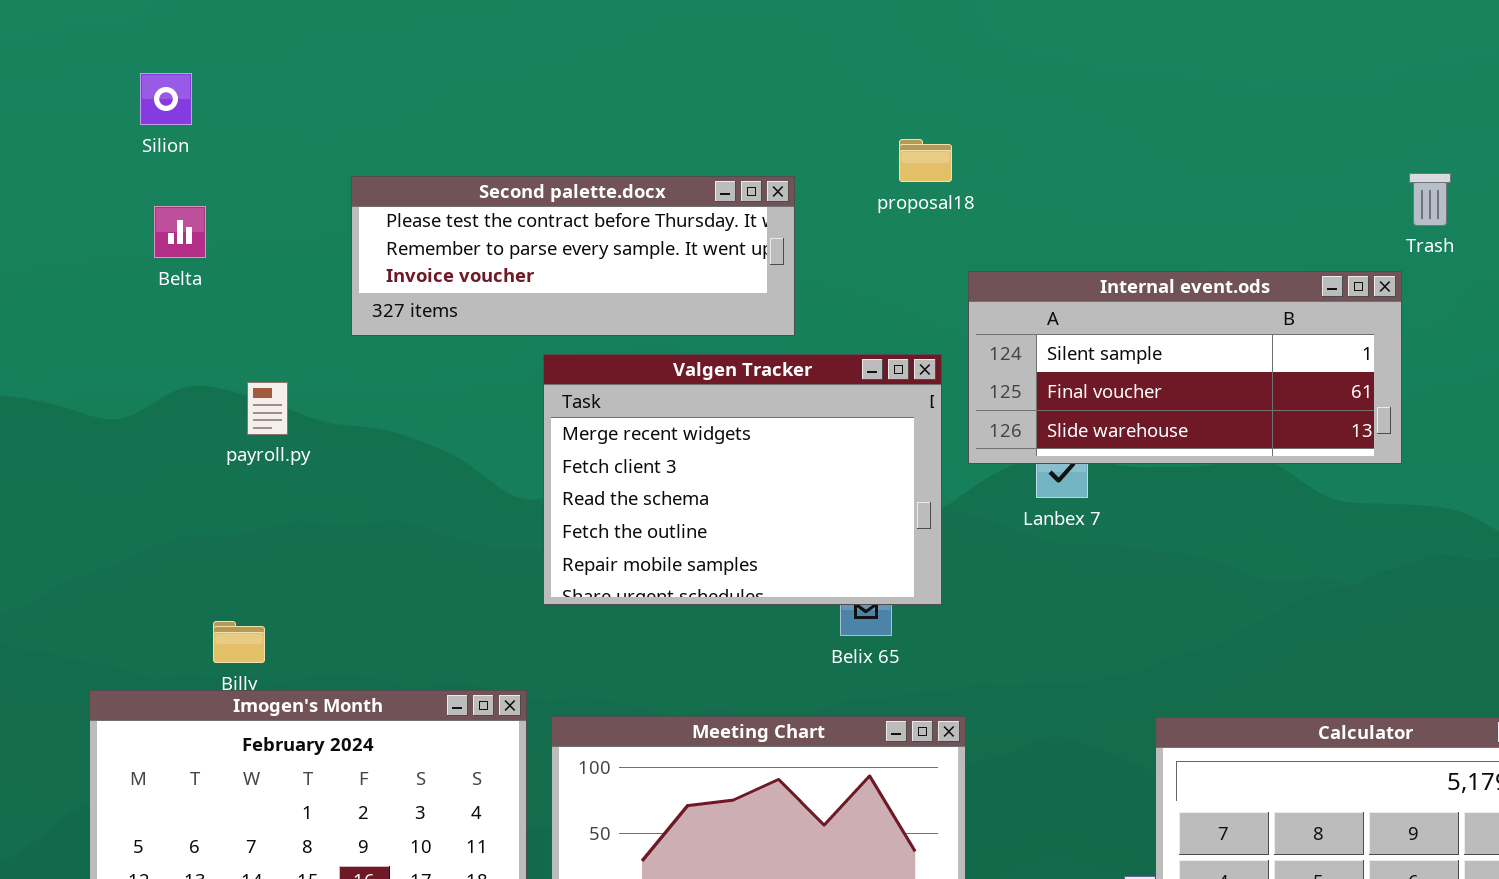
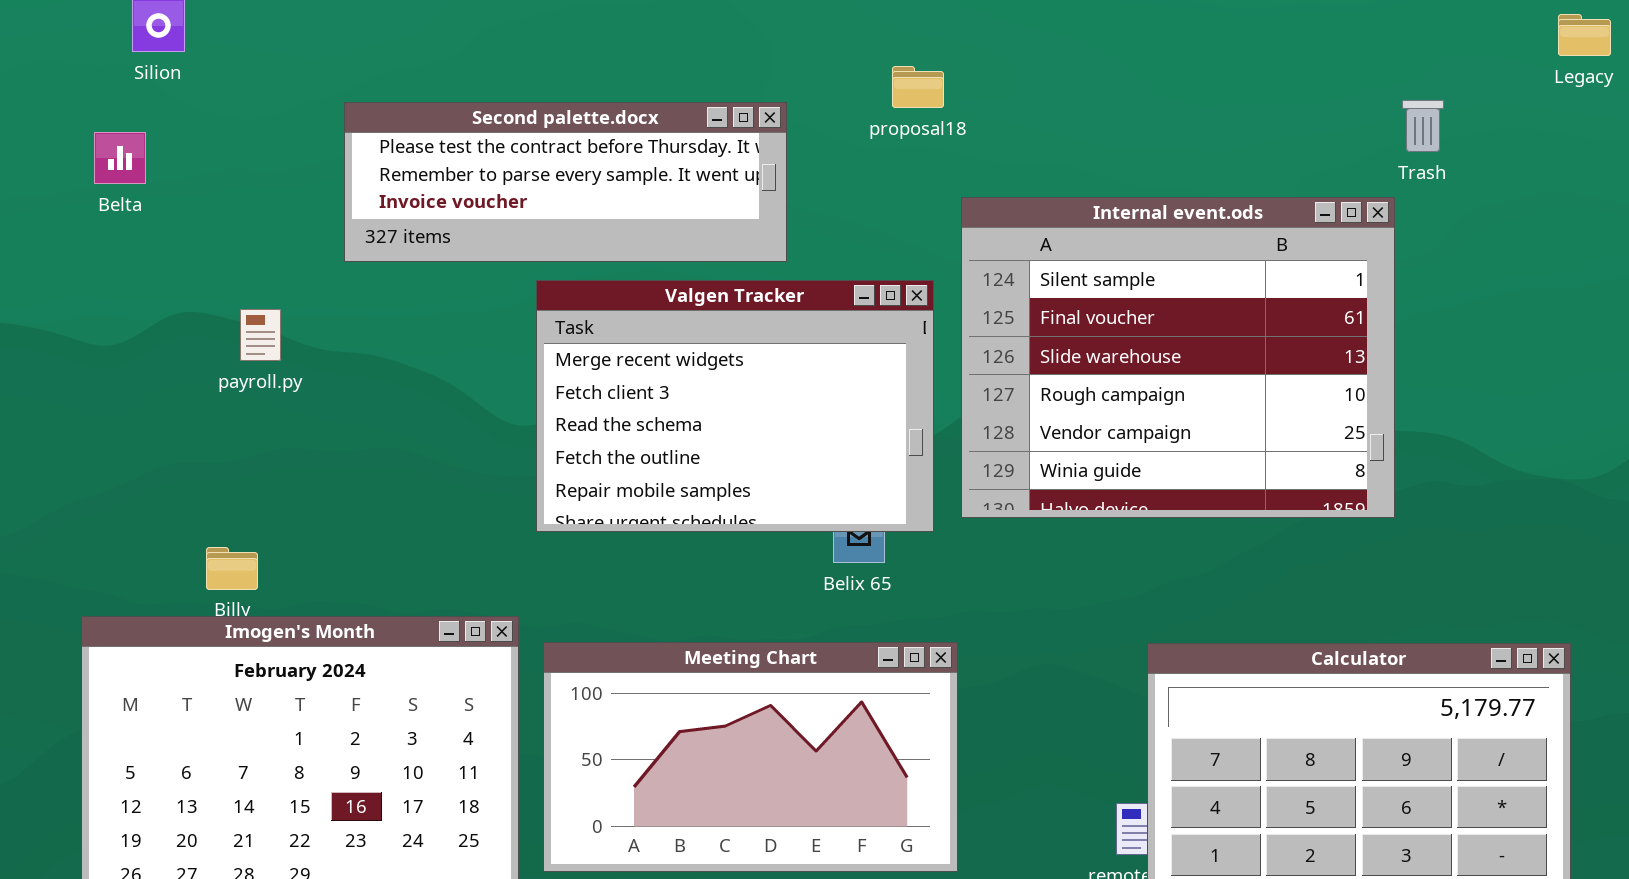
Belta: [154,206,206,258] -> [94,132,146,184], moved
Internal event.ods: [968,271,1402,464] -> [961,197,1395,518], resized

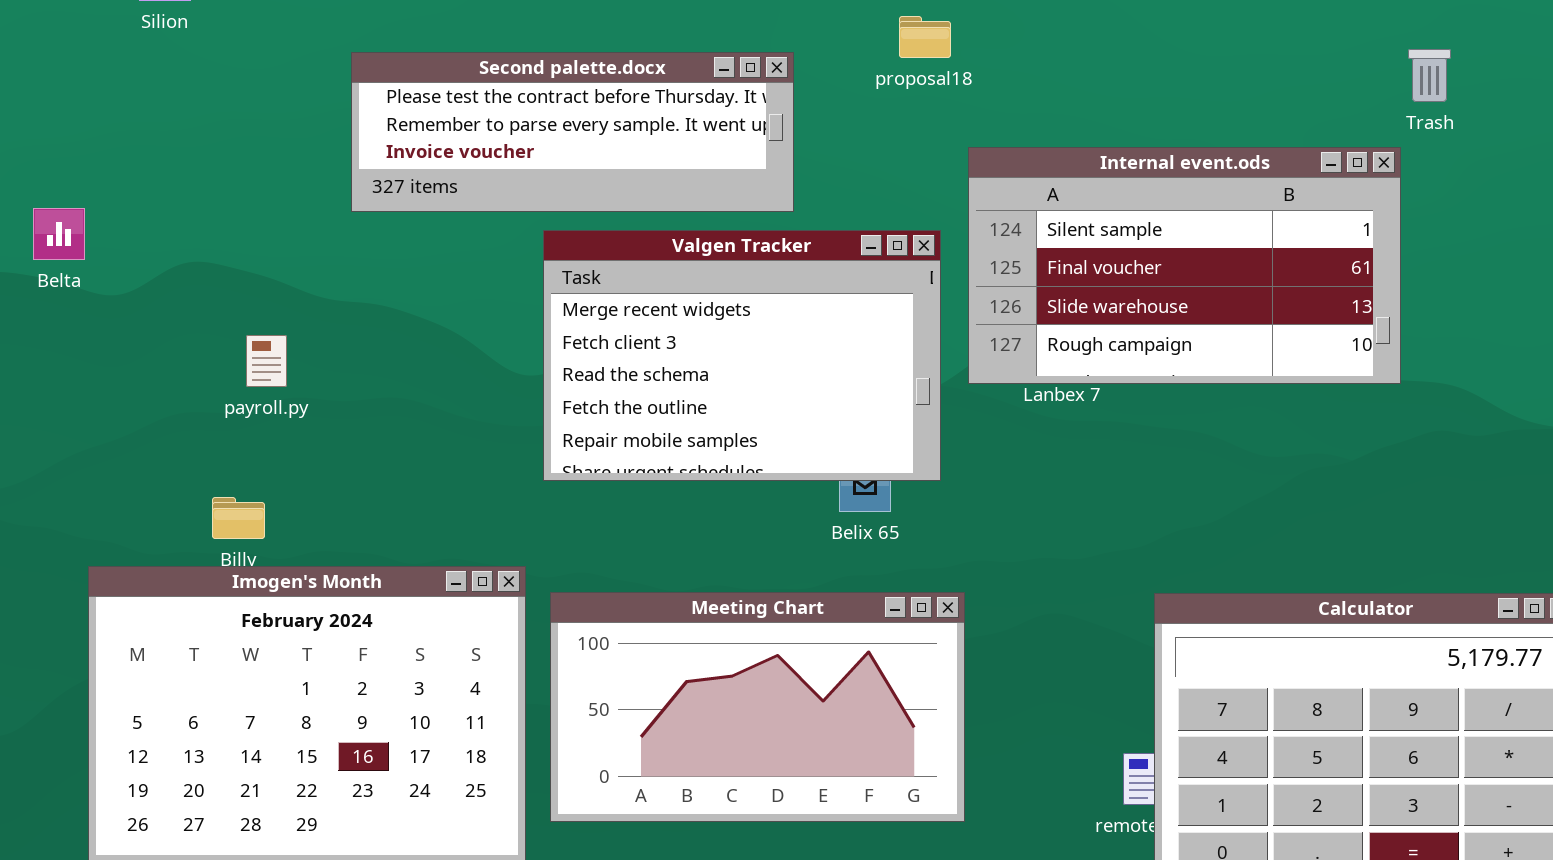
Belta: [94,132,146,184] -> [33,208,85,260], moved
Internal event.ods: [961,197,1395,518] -> [968,147,1401,384], resized
payroll.py: [240,309,281,361] -> [246,335,287,387], moved

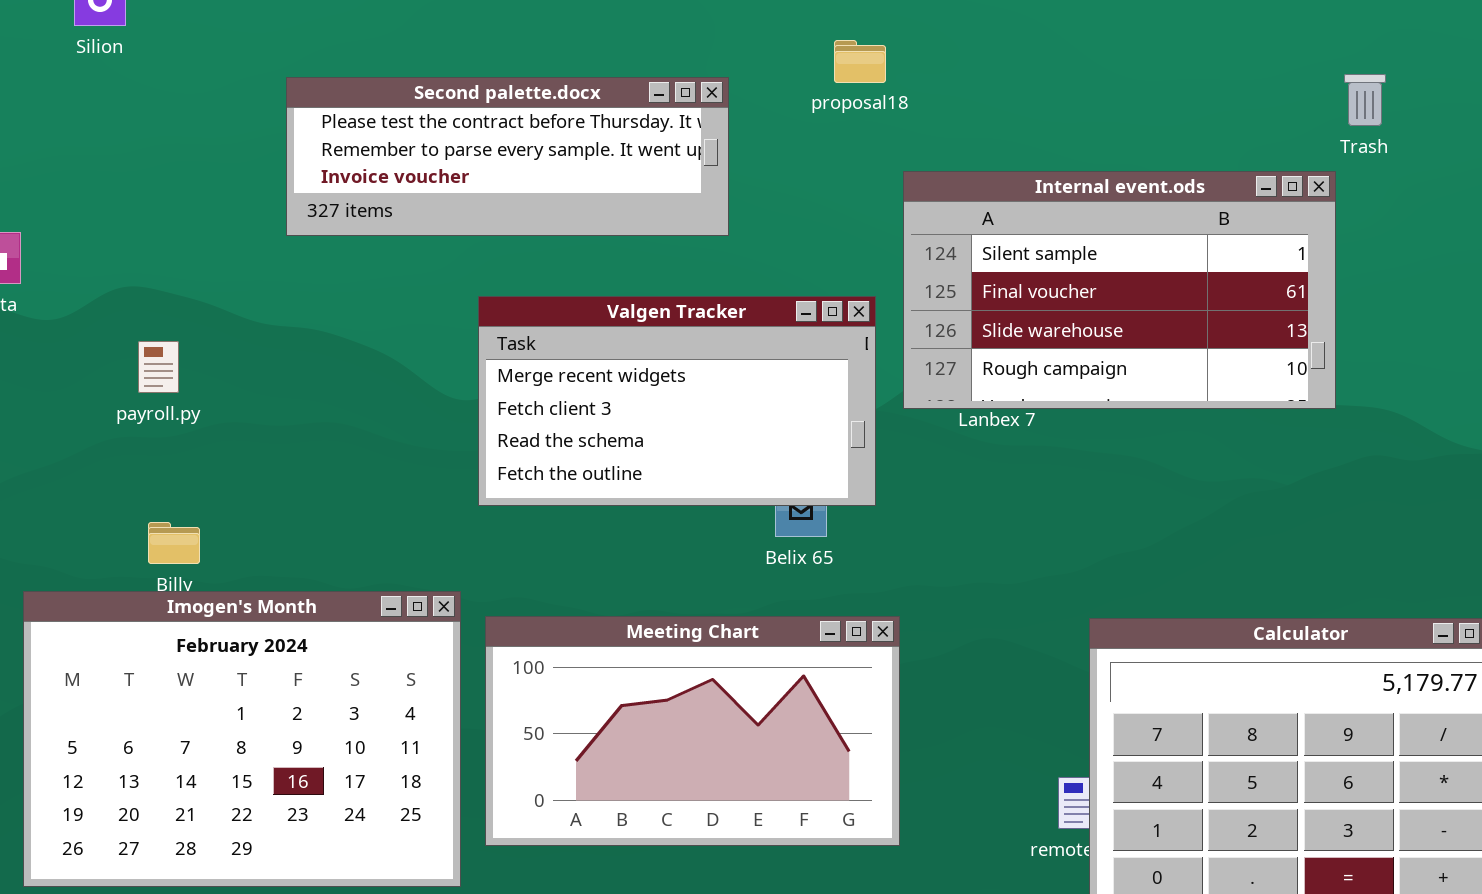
Valgen Tracker: [543,230,941,481] -> [478,296,876,506], resized
payroll.py: [246,335,287,387] -> [138,341,179,393], moved

